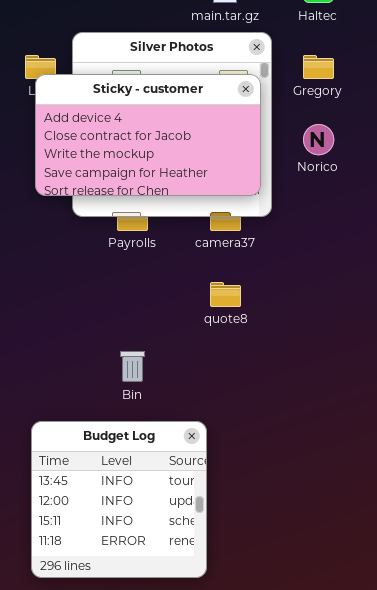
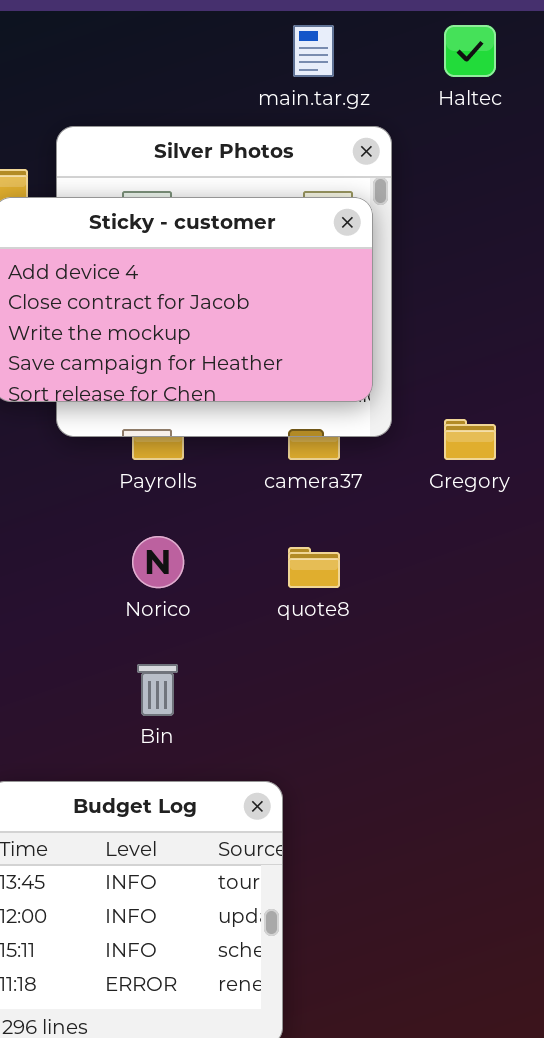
Gregory: [303,55,334,79] -> [444,419,496,460], moved
Norico: [303,124,334,155] -> [132,536,184,588], moved

